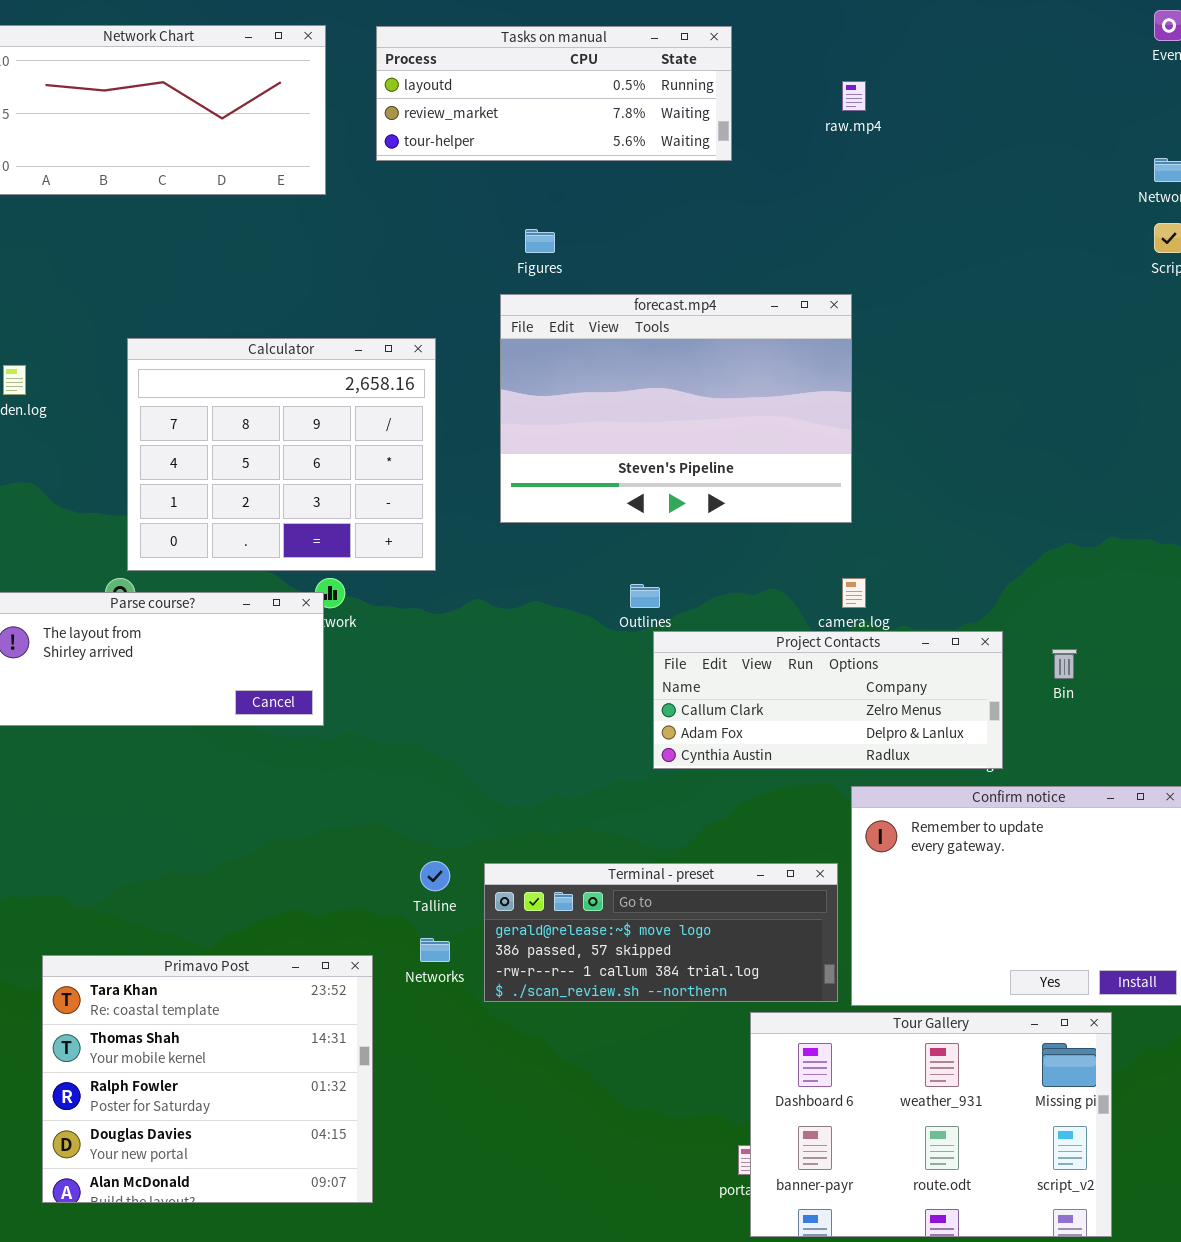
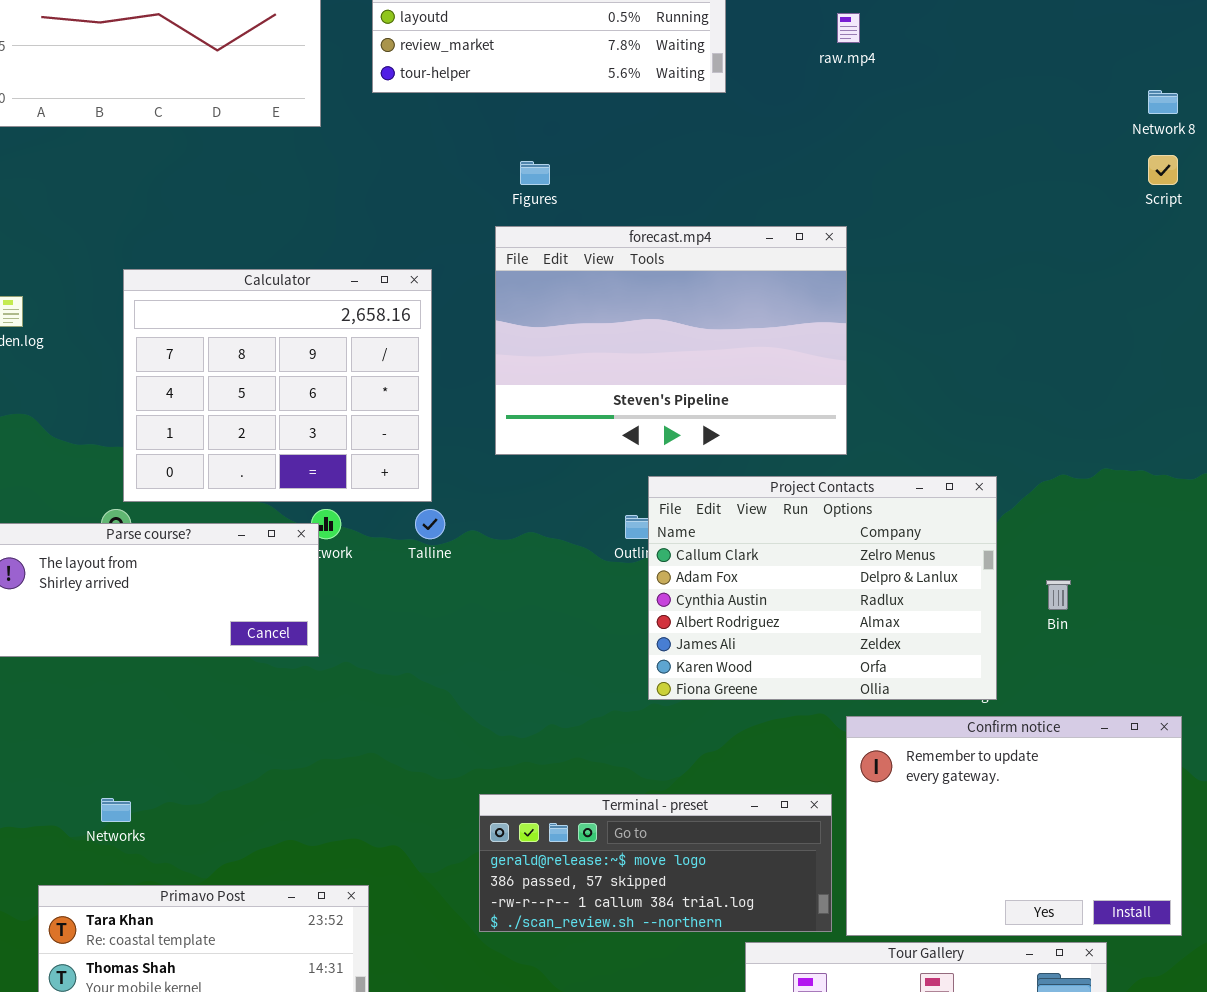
Project Contacts: [653,631,1003,769] -> [648,476,997,700], resized
Talline: [420,861,450,891] -> [415,509,445,539], moved
Networks: [420,938,450,962] -> [101,798,131,822], moved

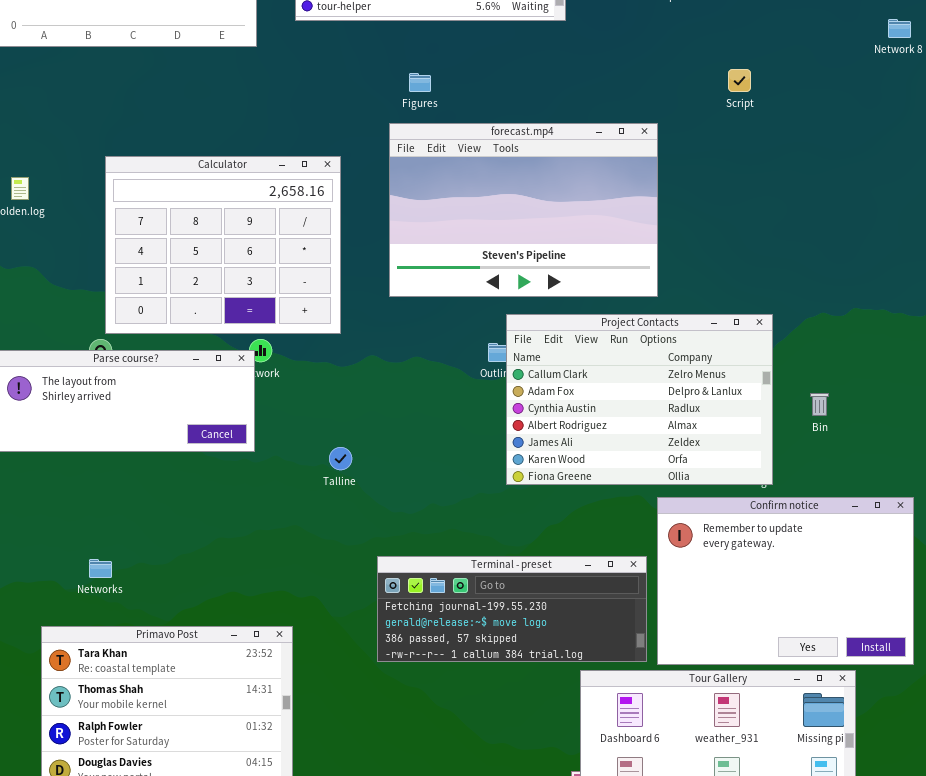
Script: [1148,155,1178,185] -> [728,69,751,92], moved
Talline: [415,509,445,539] -> [329,447,352,470], moved
Terminal - preset: [479,794,832,932] -> [377,556,647,662], scrolled up 1 row

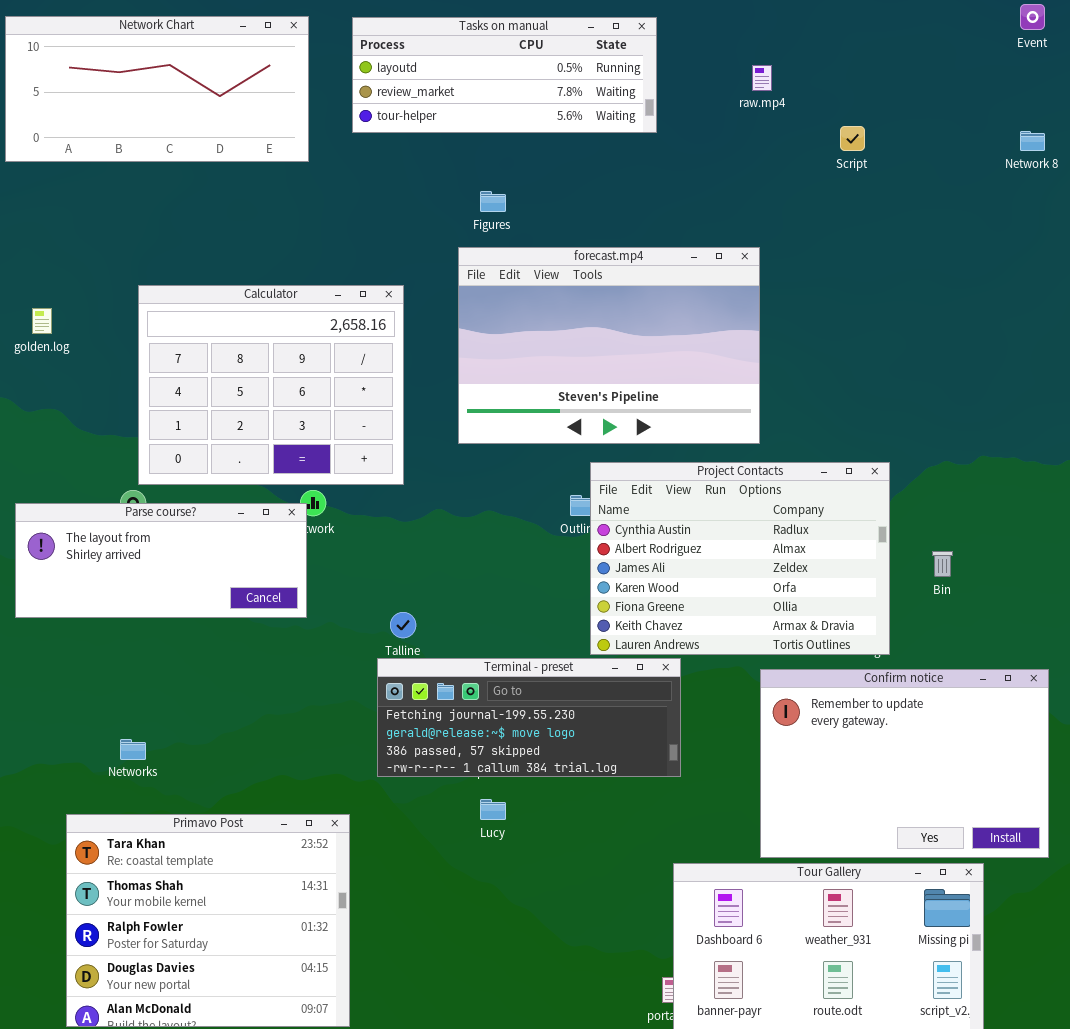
Script: [728,69,751,92] -> [840,126,865,151], moved
Project Contacts: [506,314,773,485] -> [590,462,890,655], scrolled down 2 rows
Terminal - preset: [377,556,647,662] -> [377,658,681,777], moved

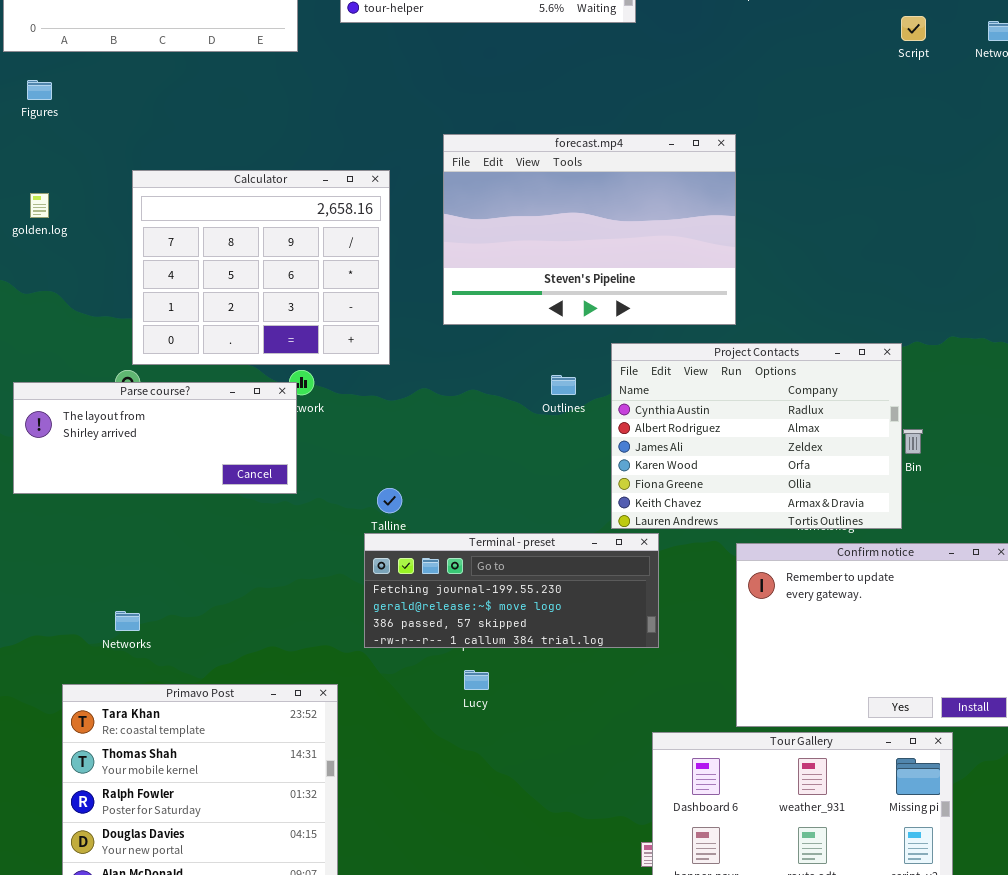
Script: [840,126,865,151] -> [901,16,926,41], moved
Figures: [480,191,506,212] -> [27,80,52,100], moved
Project Contacts: [590,462,890,655] -> [611,343,902,529], moved

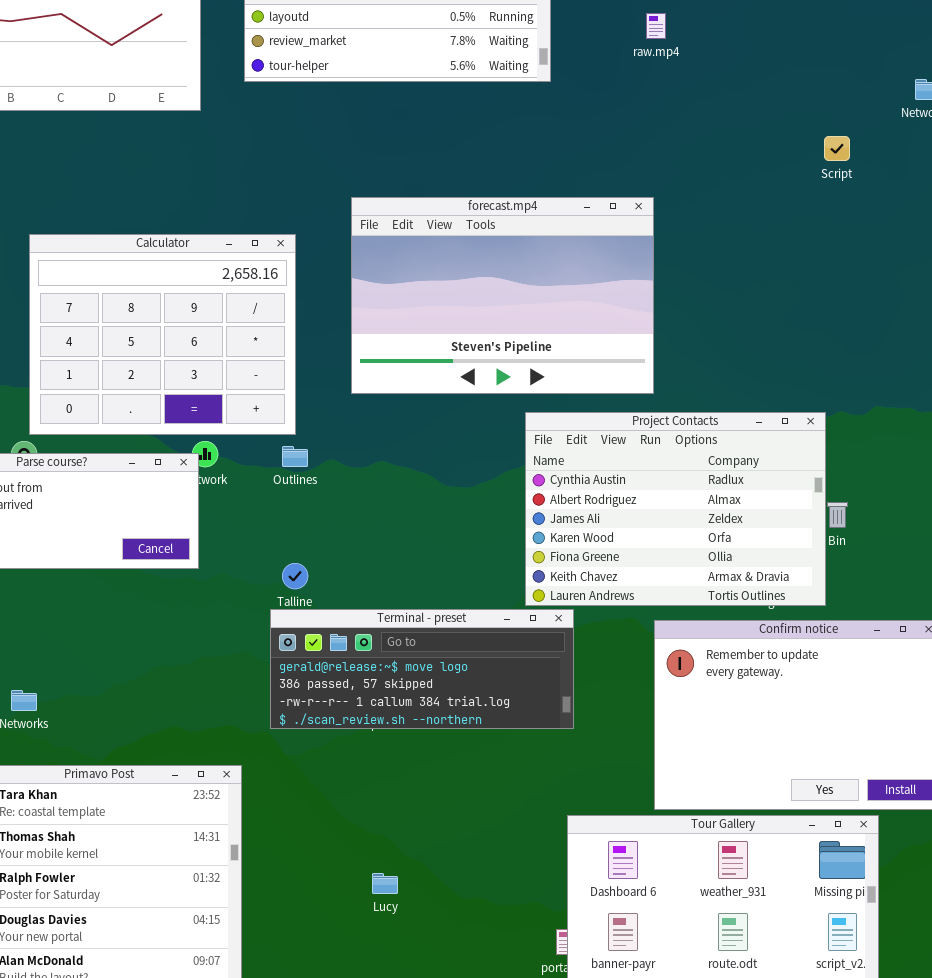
Script: [901,16,926,41] -> [824,136,850,161], moved
Outlines: [551,375,576,395] -> [282,446,308,467], moved
Terminal - preset: [364,533,659,648] -> [270,609,574,729], scrolled down 1 row
Lucy: [464,670,489,690] -> [372,873,398,894], moved

